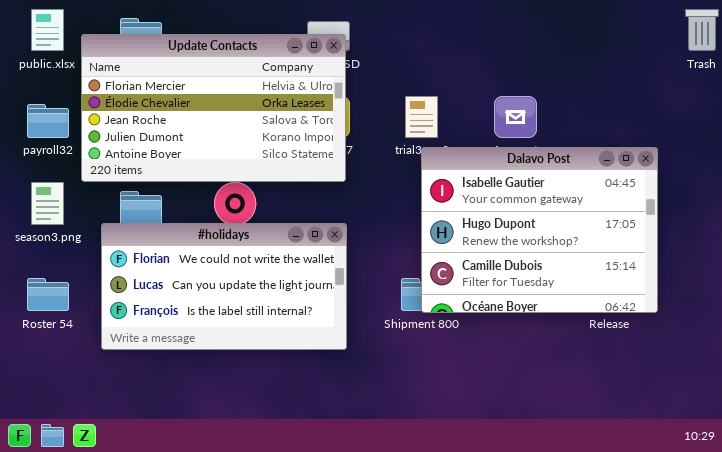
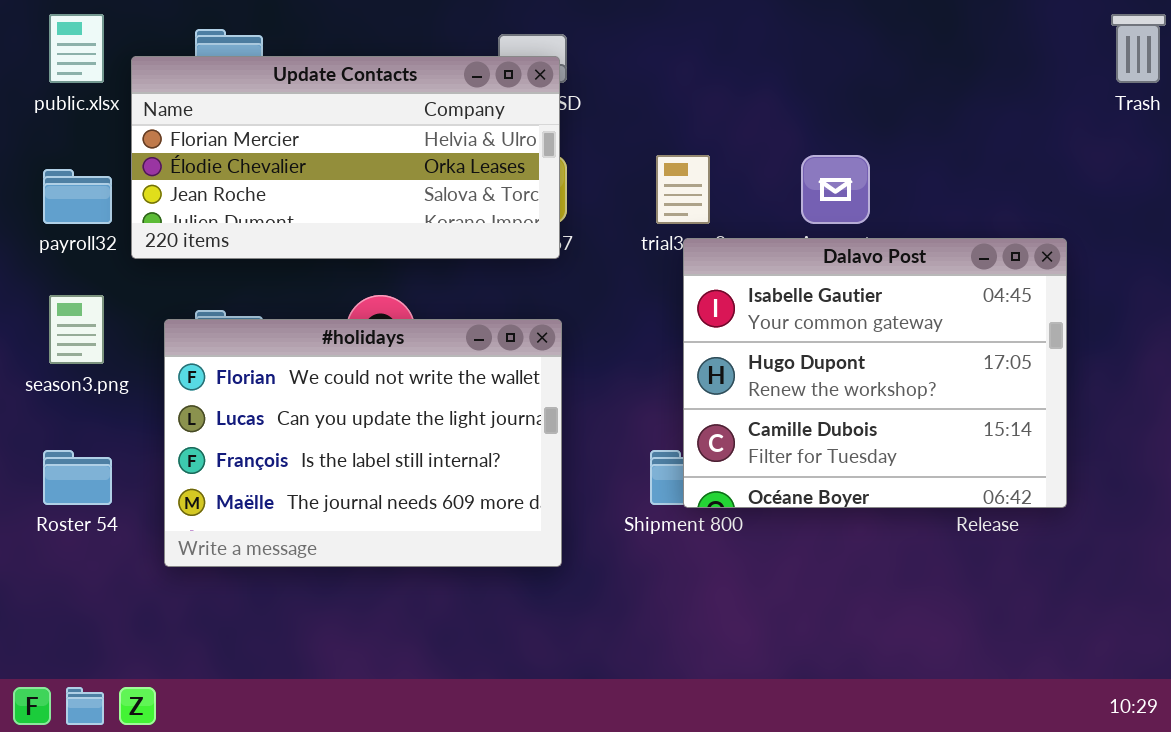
Update Contacts: [81,34,346,182] -> [131,56,560,259], resized
#holidays: [101,223,347,350] -> [164,319,562,567], resized

